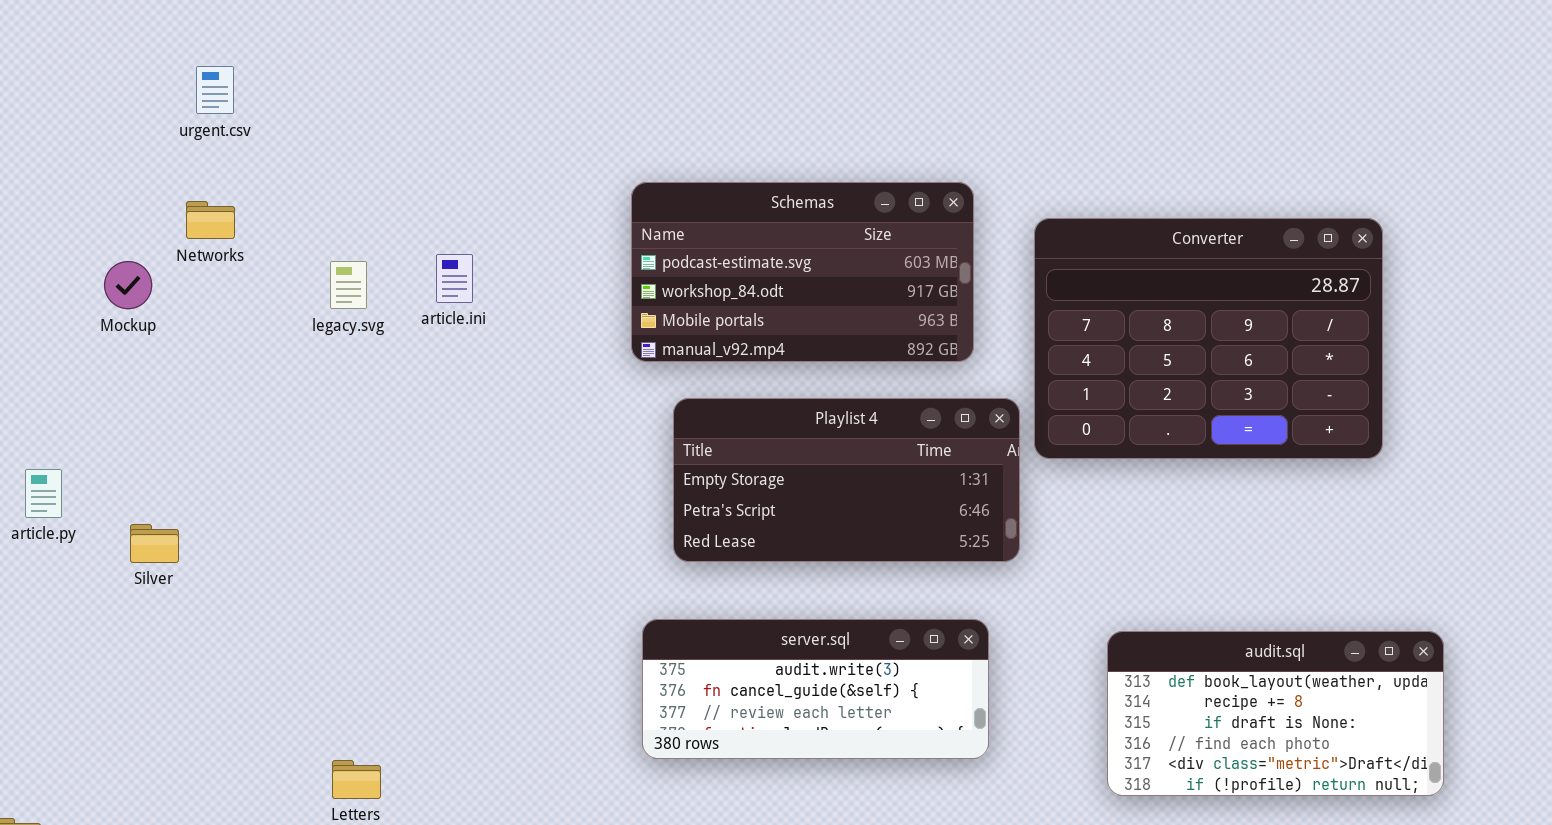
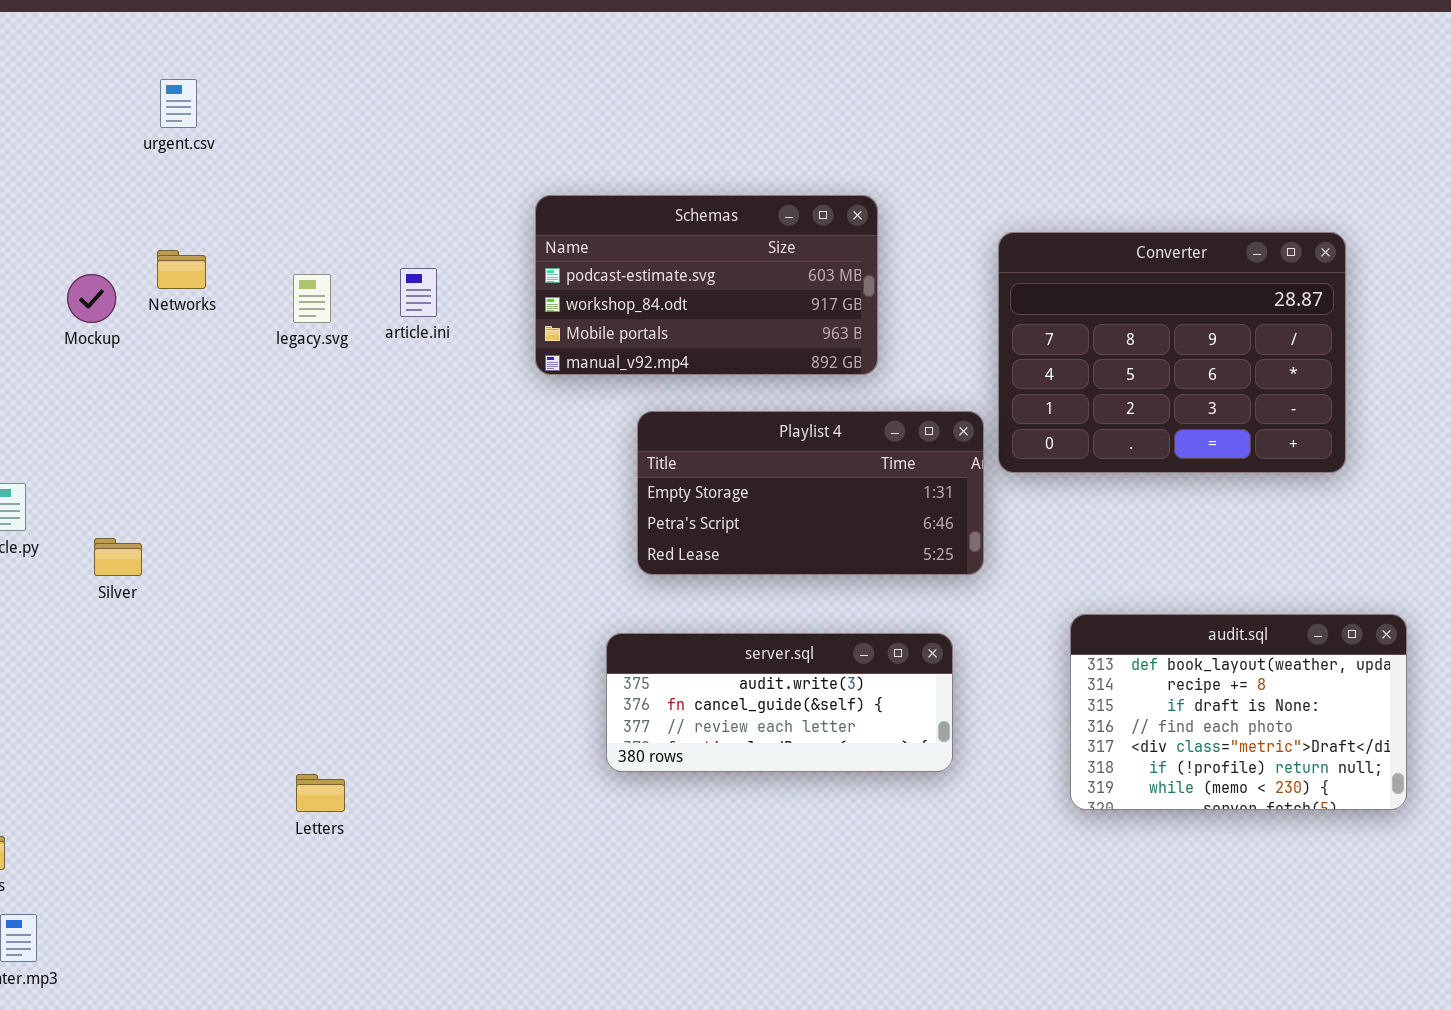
Schemas: [631,182,974,362] -> [535,195,878,375], moved
Networks: [186,201,235,239] -> [157,250,206,289], moved
audit.sql: [1107,631,1444,796] -> [1070,614,1407,810], resized

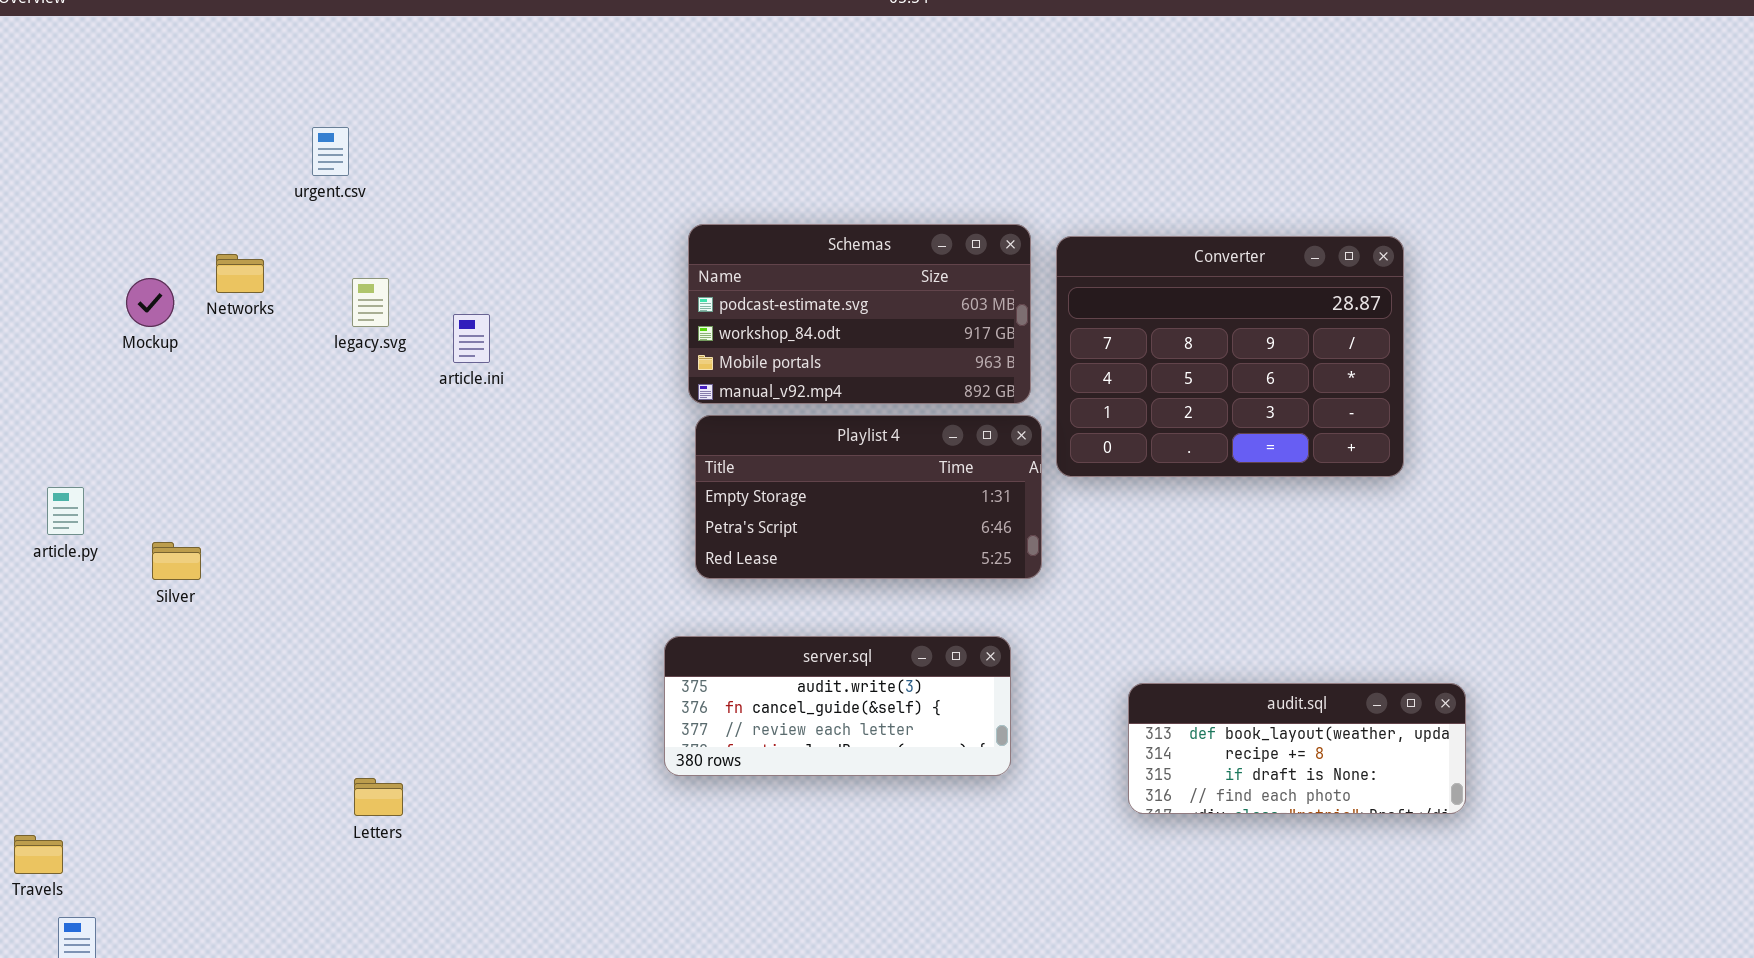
urgent.csv: [160,79,197,128] -> [312,127,349,176], moved
Schemas: [535,195,878,375] -> [688,224,1031,404], moved
article.ini: [400,268,437,317] -> [453,314,490,363], moved
audit.sql: [1070,614,1407,810] -> [1128,683,1466,814], resized

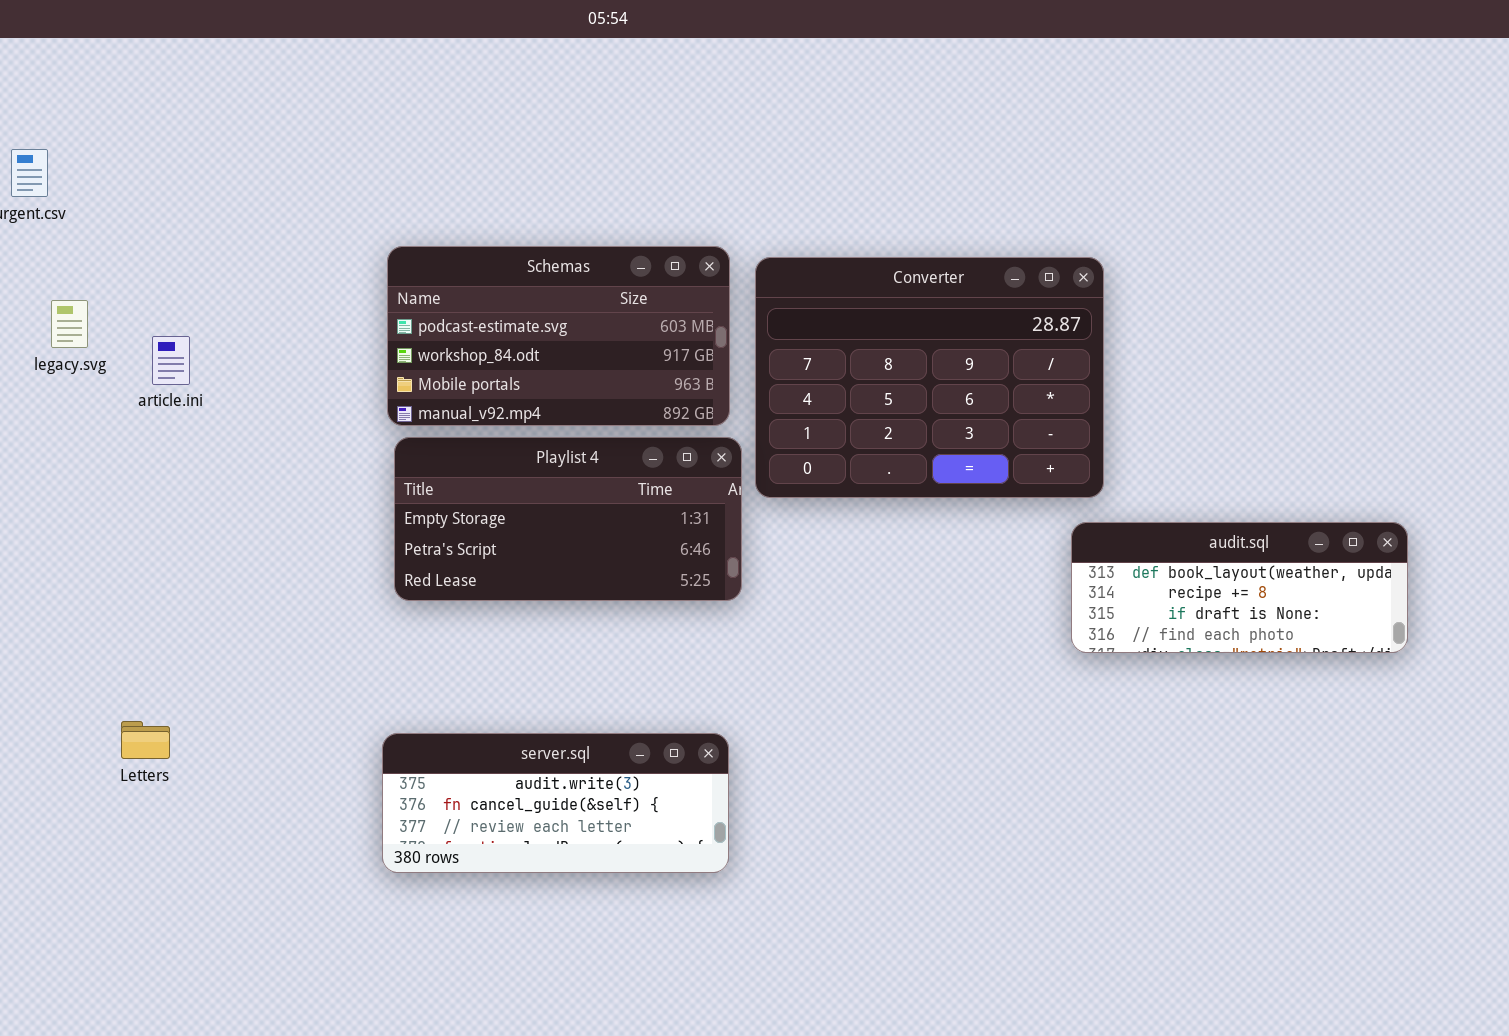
server.sql: [664,636,1011,776] -> [382,733,729,873], moved
audit.sql: [1128,683,1466,814] -> [1071,522,1408,653], moved
Letters: [354,778,403,816] -> [121,721,170,759], moved

